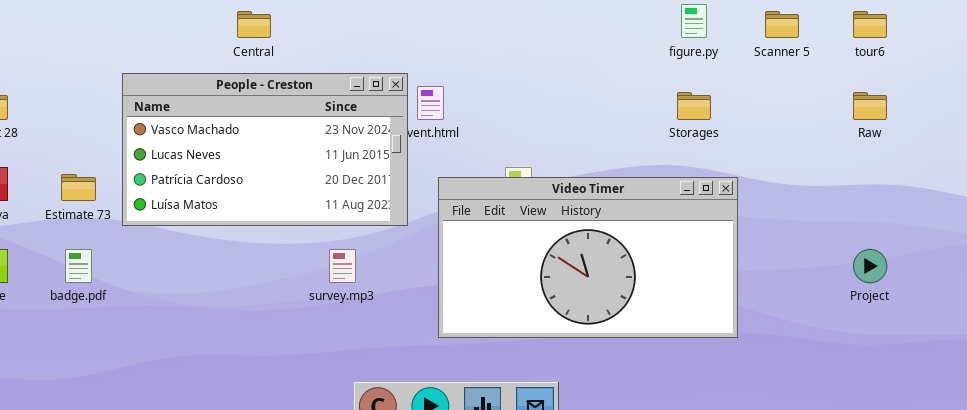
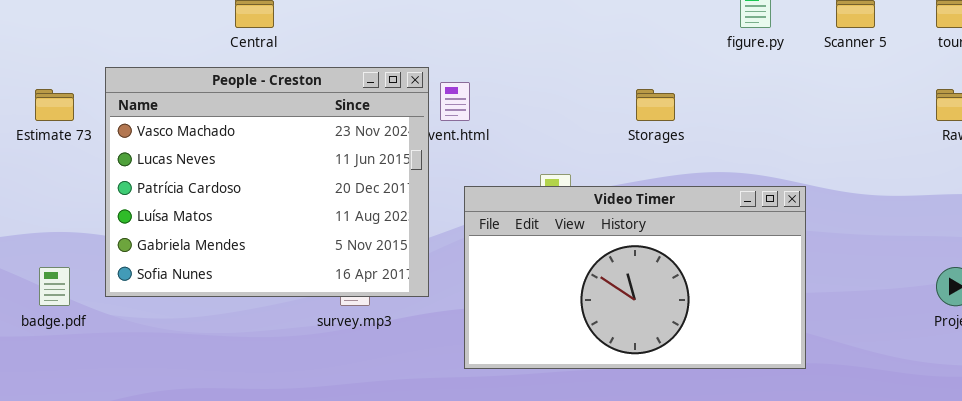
People - Creston: [122,73,408,226] -> [105,67,429,297], resized
Storages: [677,92,711,120] -> [636,89,675,121], moved
Estimate 73: [61,174,96,201] -> [35,89,74,121], moved

